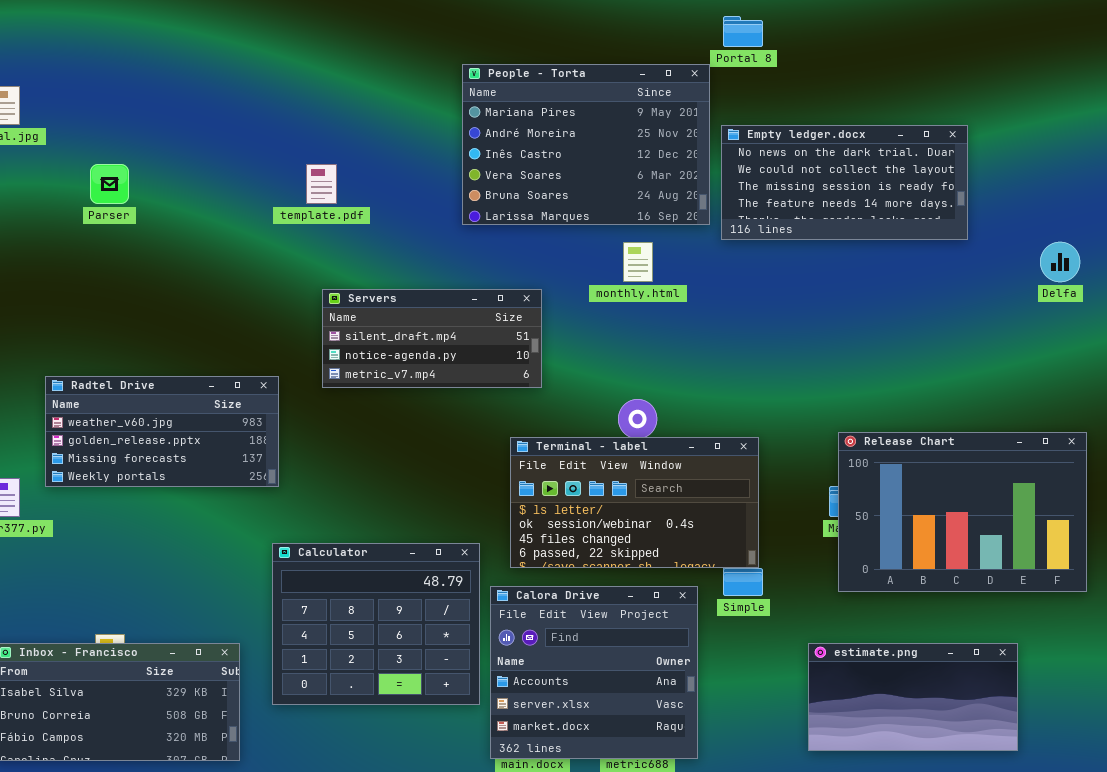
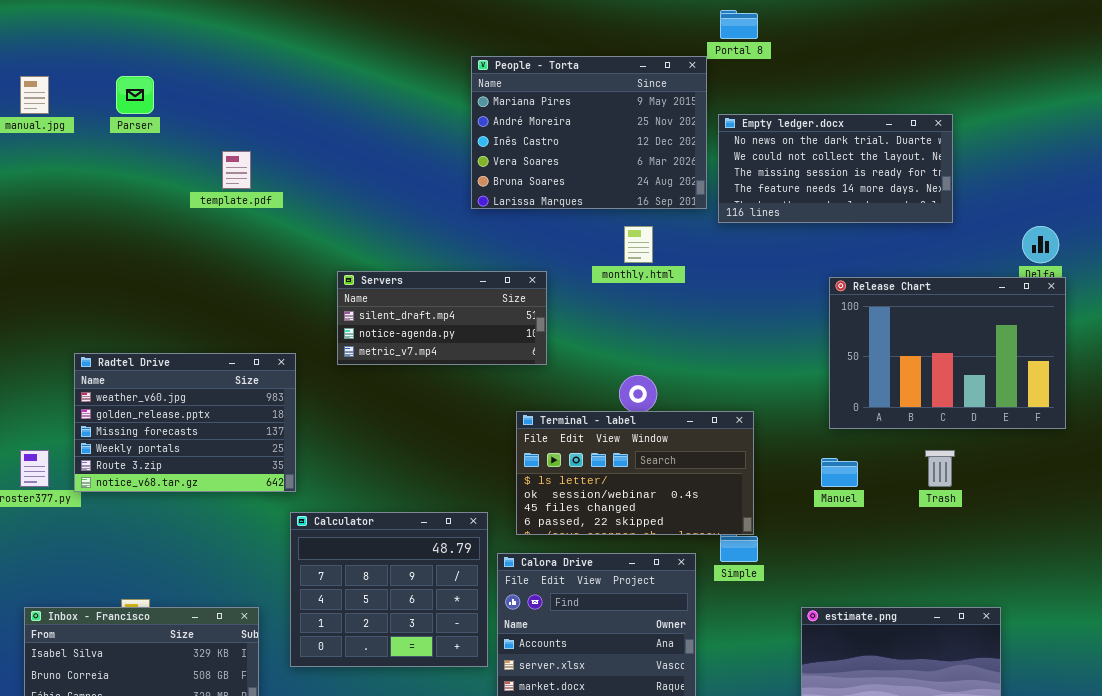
Parser: [90,164,129,204] -> [116,76,154,114], moved
template.pdf: [306,164,337,204] -> [222,151,251,189], moved
Radtel Drive: [45,376,279,487] -> [74,353,296,492], resized
Release Chart: [838,432,1087,592] -> [829,277,1066,429], moved

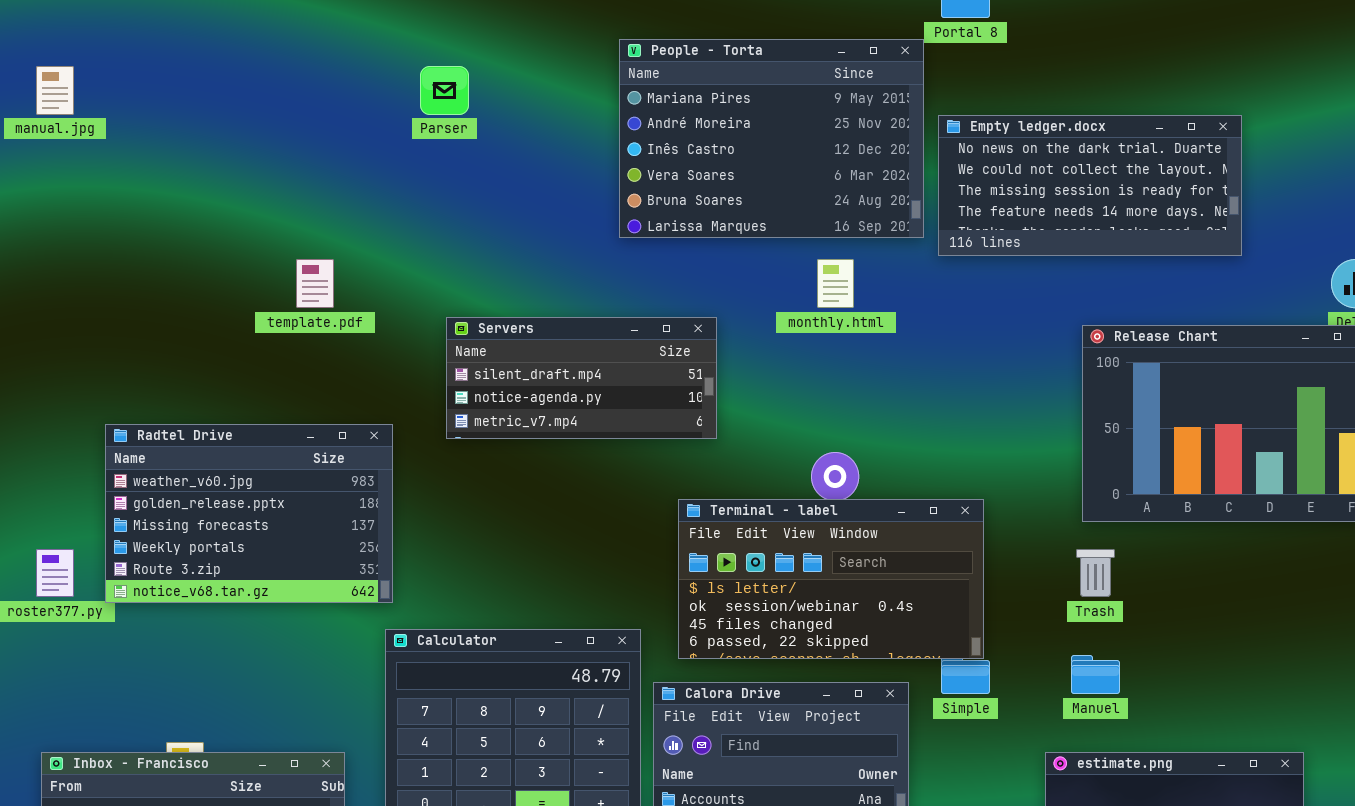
Parser: [116,76,154,114] -> [420,66,469,115], moved
template.pdf: [222,151,251,189] -> [296,259,334,308], moved
Trash: [925,450,955,487] -> [1076,549,1115,597], moved
Manuel: [821,458,858,487] -> [1071,655,1120,694], moved

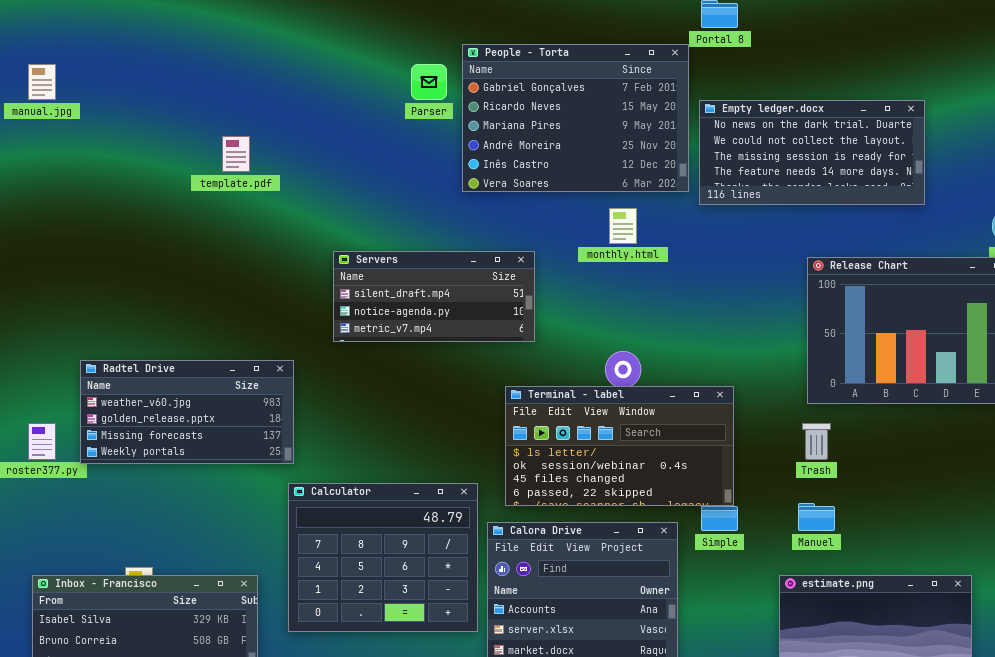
People - Torta: [619,39,924,238] -> [462,44,689,192], scrolled up 2 rows
Parser: [420,66,469,115] -> [411,64,447,100], moved
template.pdf: [296,259,334,308] -> [222,136,250,172], moved
Radtel Drive: [105,424,393,603] -> [80,360,294,464], resized

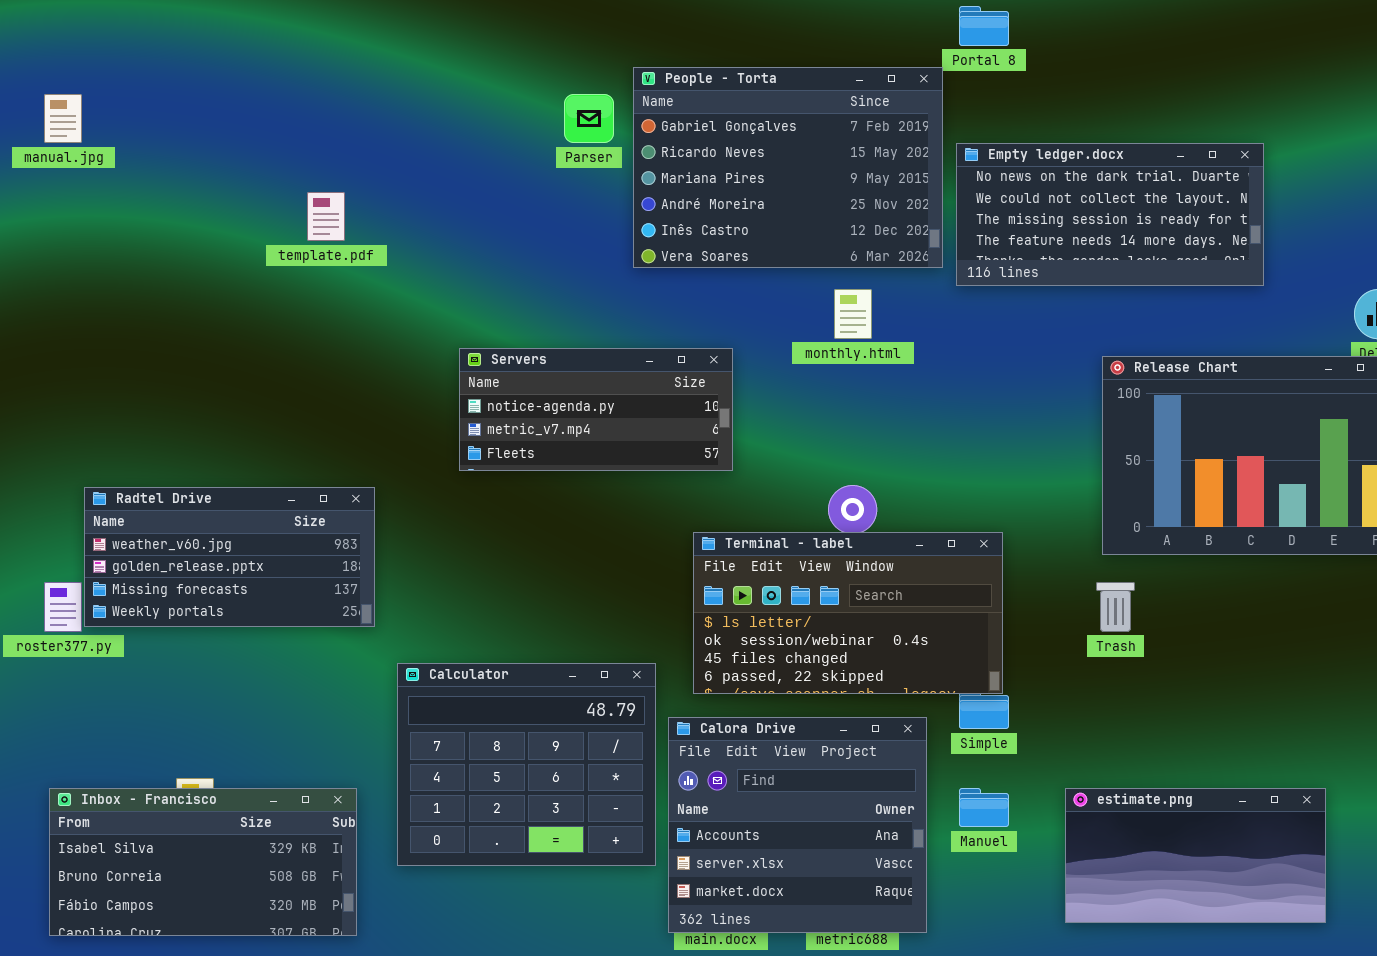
Servers: [333,251,535,342] -> [459,348,733,471], scrolled down 1 row
Radtel Drive: [80,360,294,464] -> [84,487,375,627], moved
Manuel: [798,503,835,531] -> [959,788,1009,827], moved

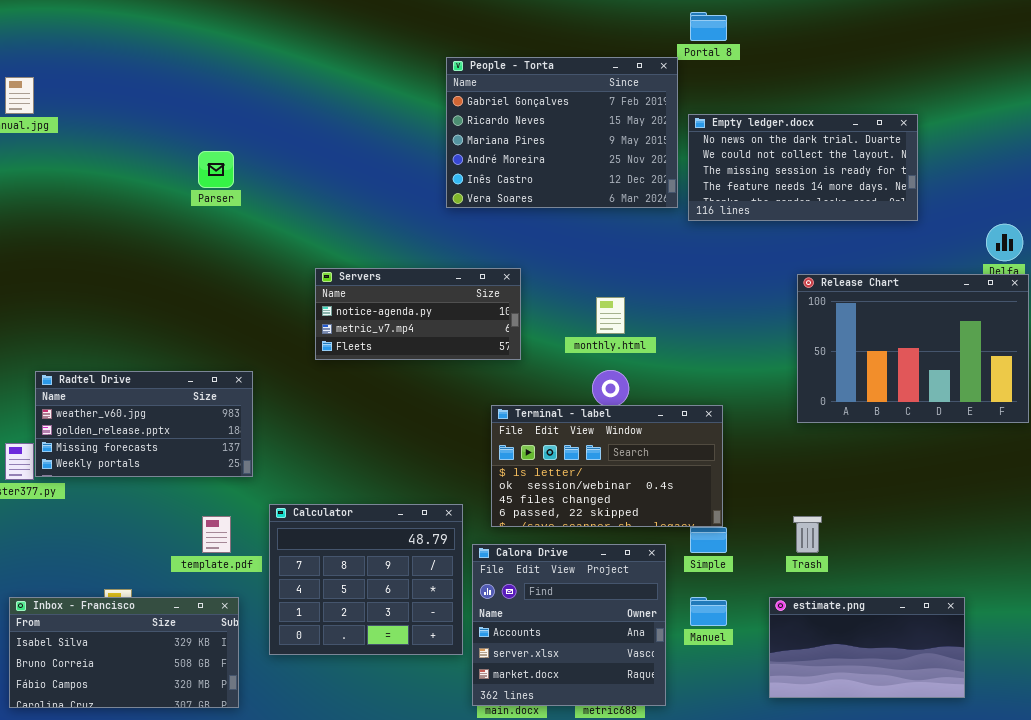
Parser: [564,94,614,143] -> [198,151,234,188], moved
template.pdf: [307,192,345,241] -> [202,516,231,553], moved
monthly.html: [834,289,872,339] -> [596,297,625,334], moved
Trash: [1096,582,1135,632] -> [793,516,822,553], moved

